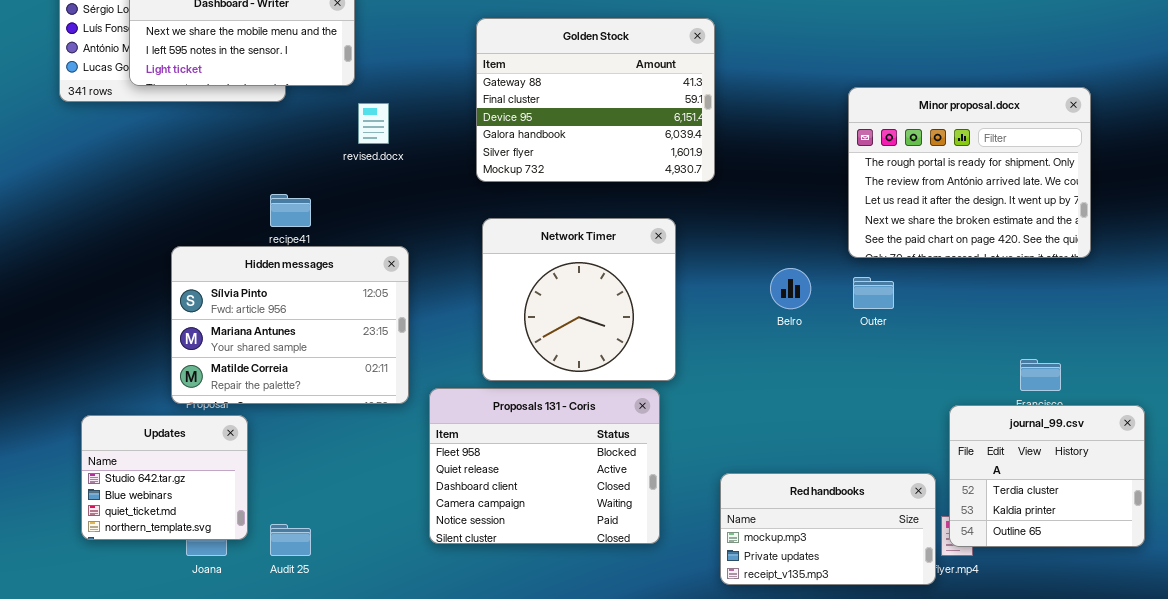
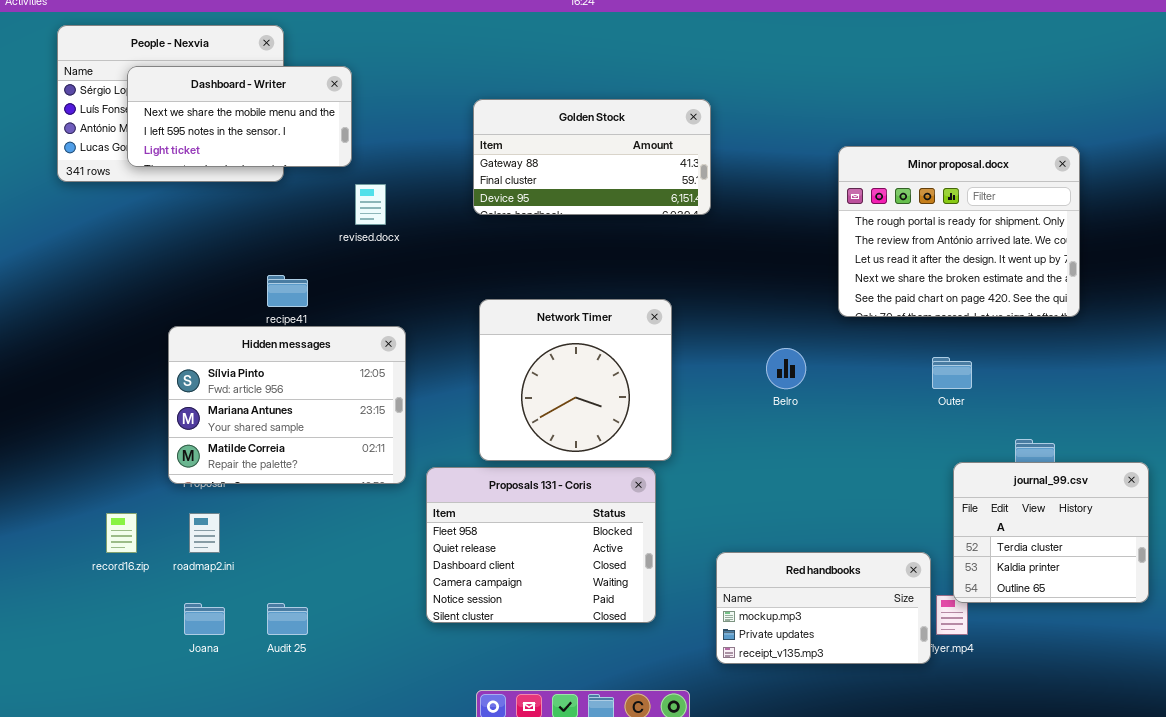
Golden Stock: [476,18,715,182] -> [473,99,711,215], resized
Minor proposal.docx: [848,87,1091,258] -> [838,146,1080,317], moved
Outer: [853,277,894,309] -> [932,357,972,389], moved
journal_99.csv: [949,405,1145,547] -> [953,462,1149,603], moved
Updates: [81,415,248,540] -> none, closed

